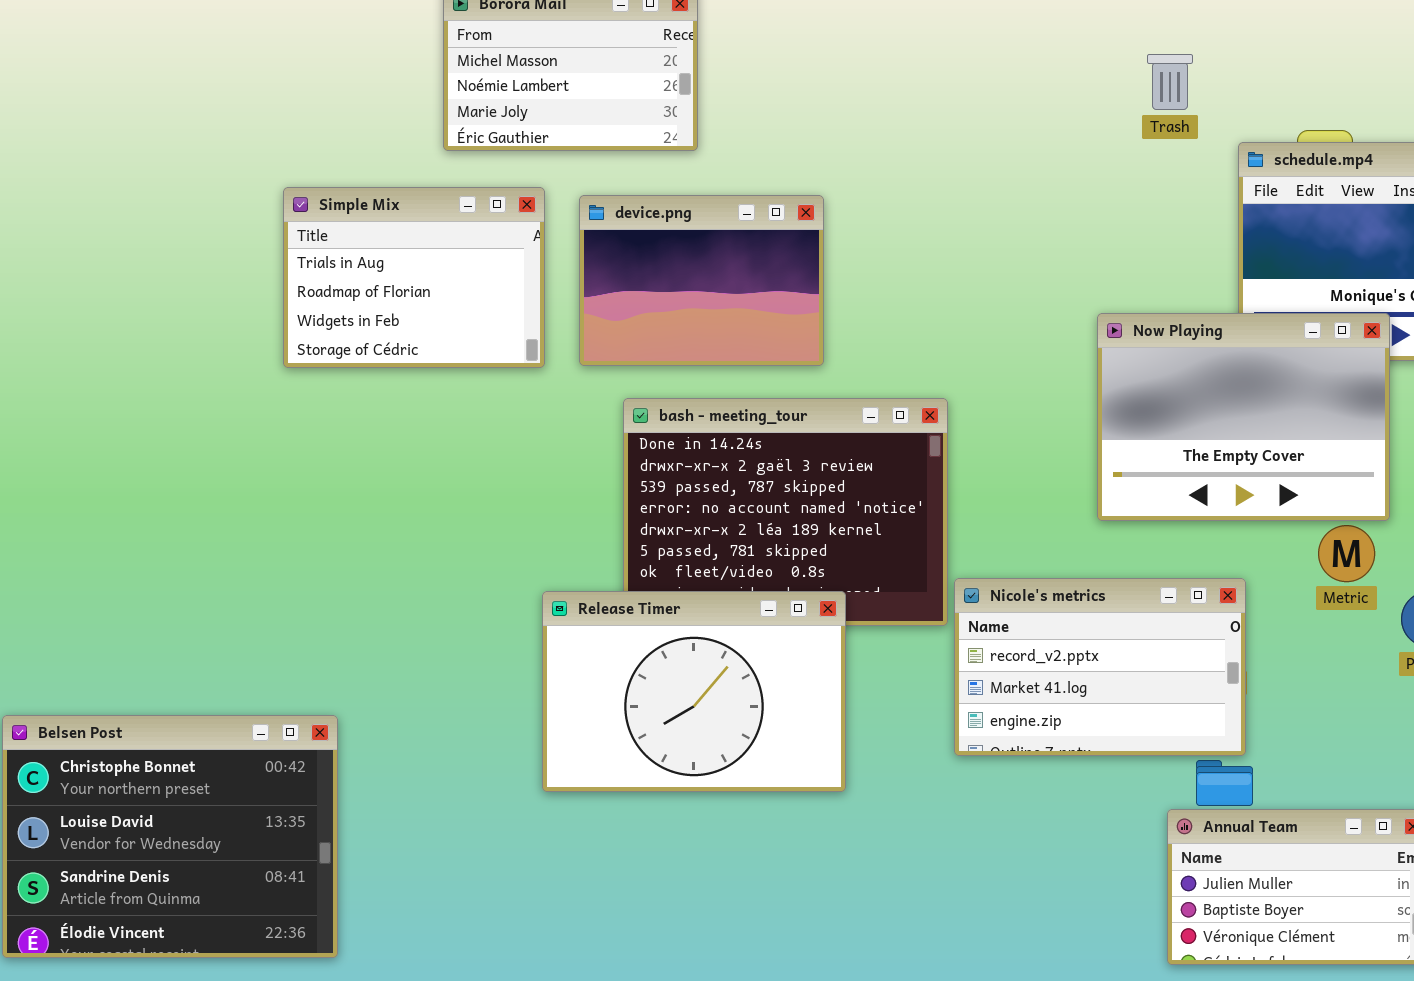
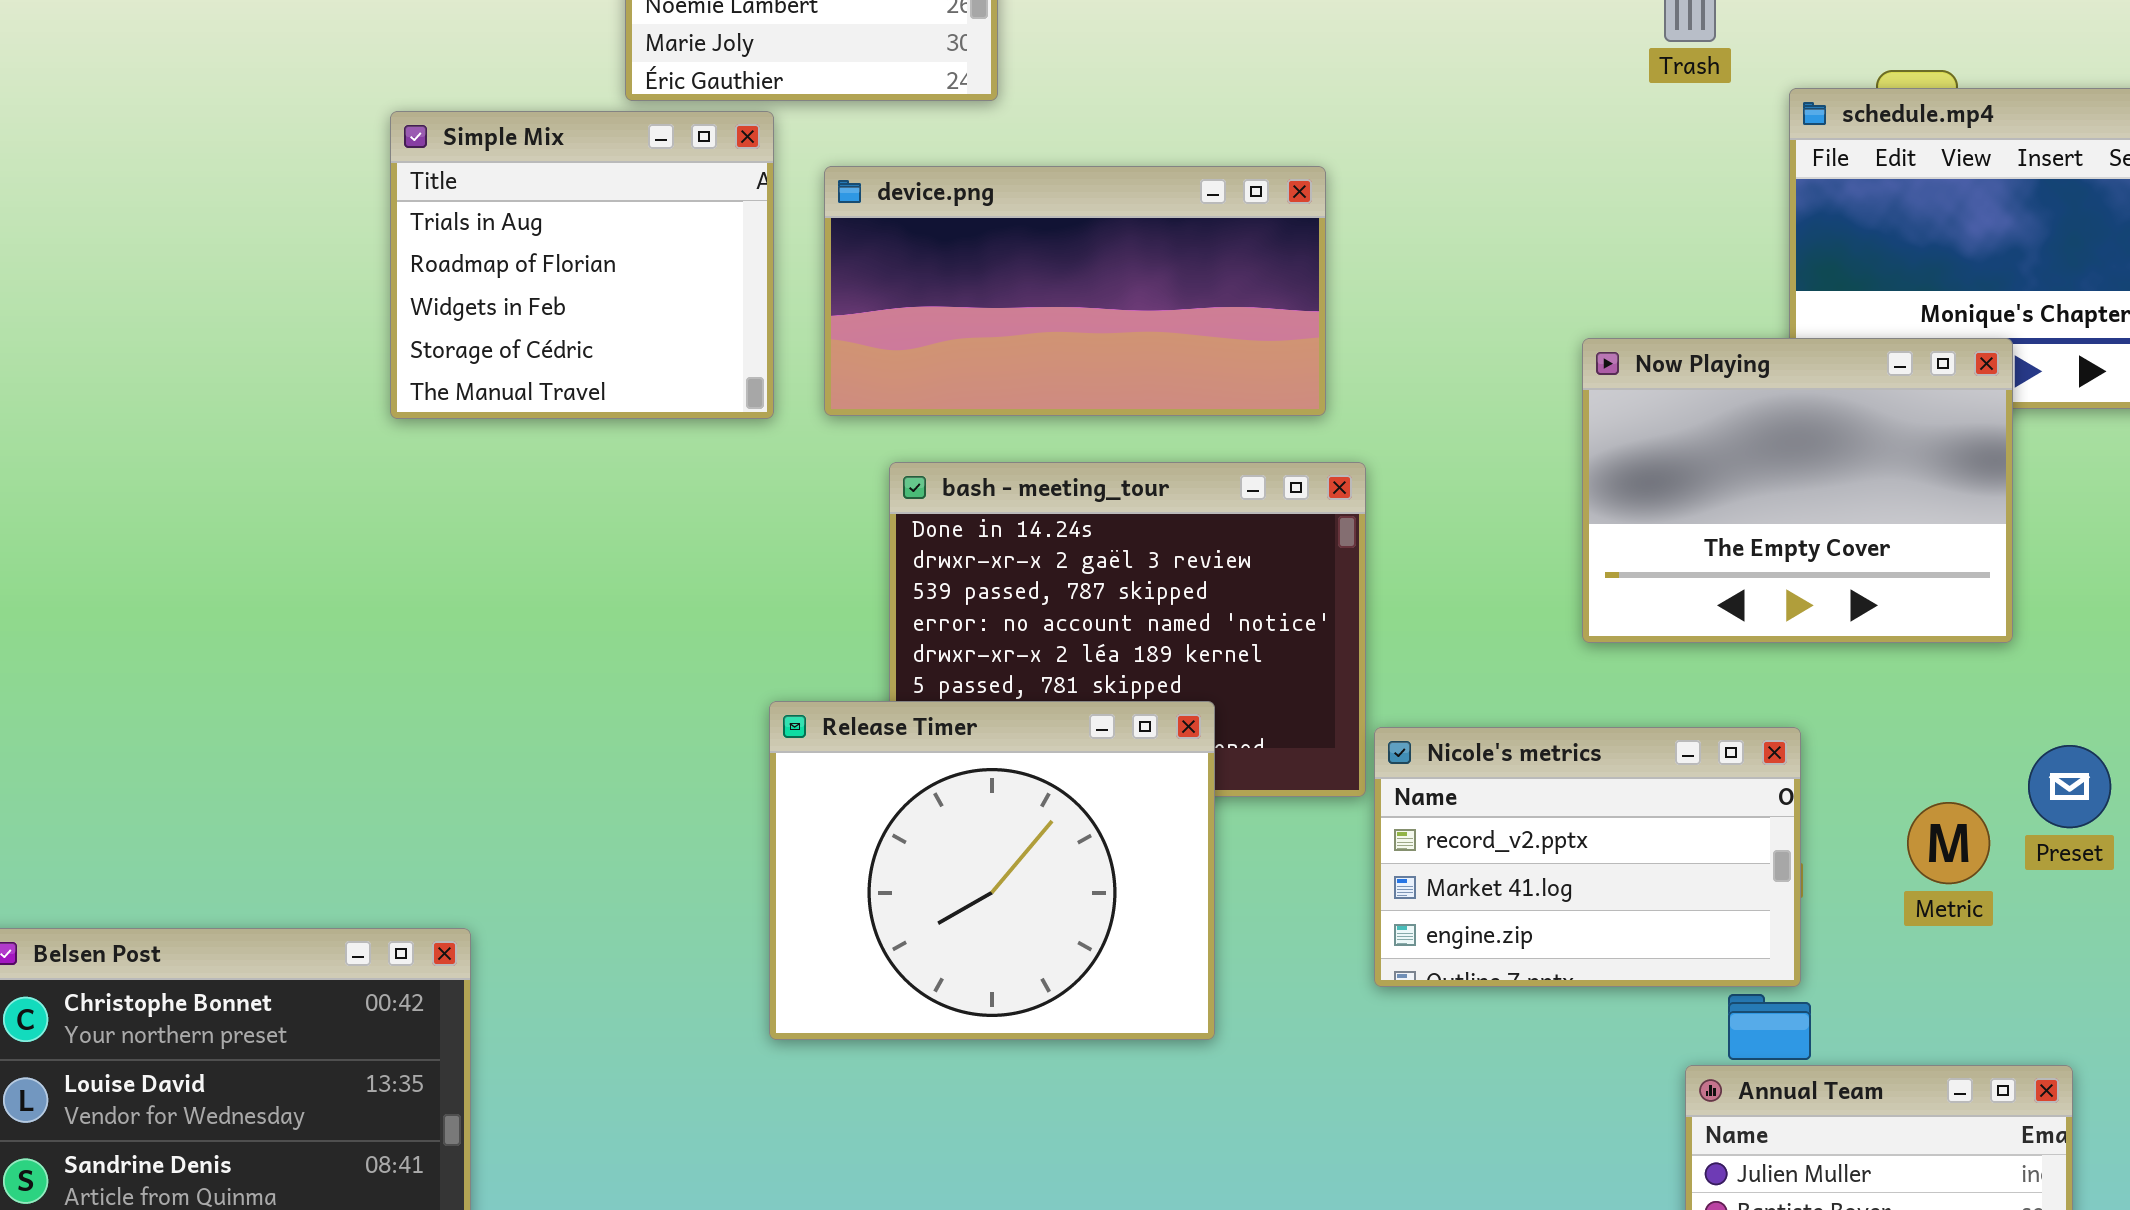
Simple Mix: [283,187,545,368] -> [390,111,774,419], resized
device.png: [579,195,824,366] -> [824,166,1326,416], resized
Metric: [1318,525,1375,582] -> [1907,802,1990,884], moved
Release Timer: [542,591,846,792] -> [769,701,1215,1040], resized

